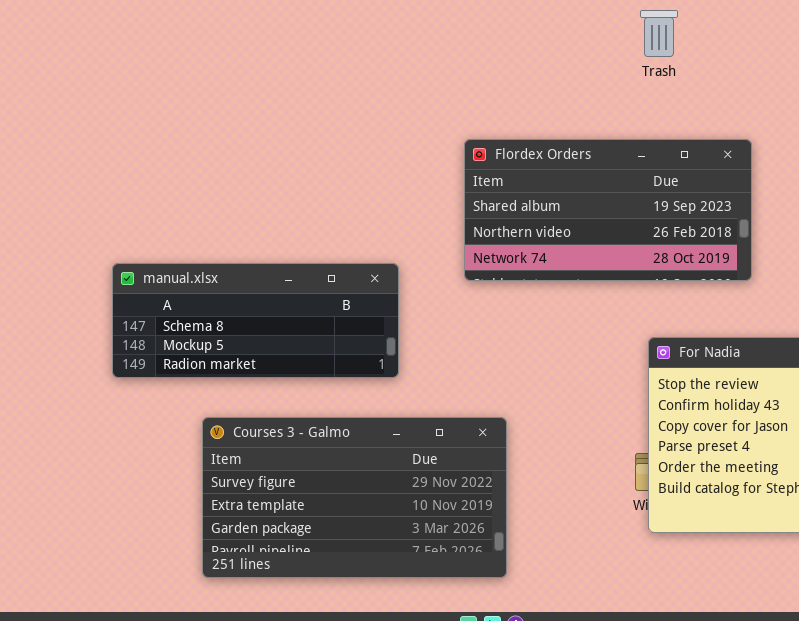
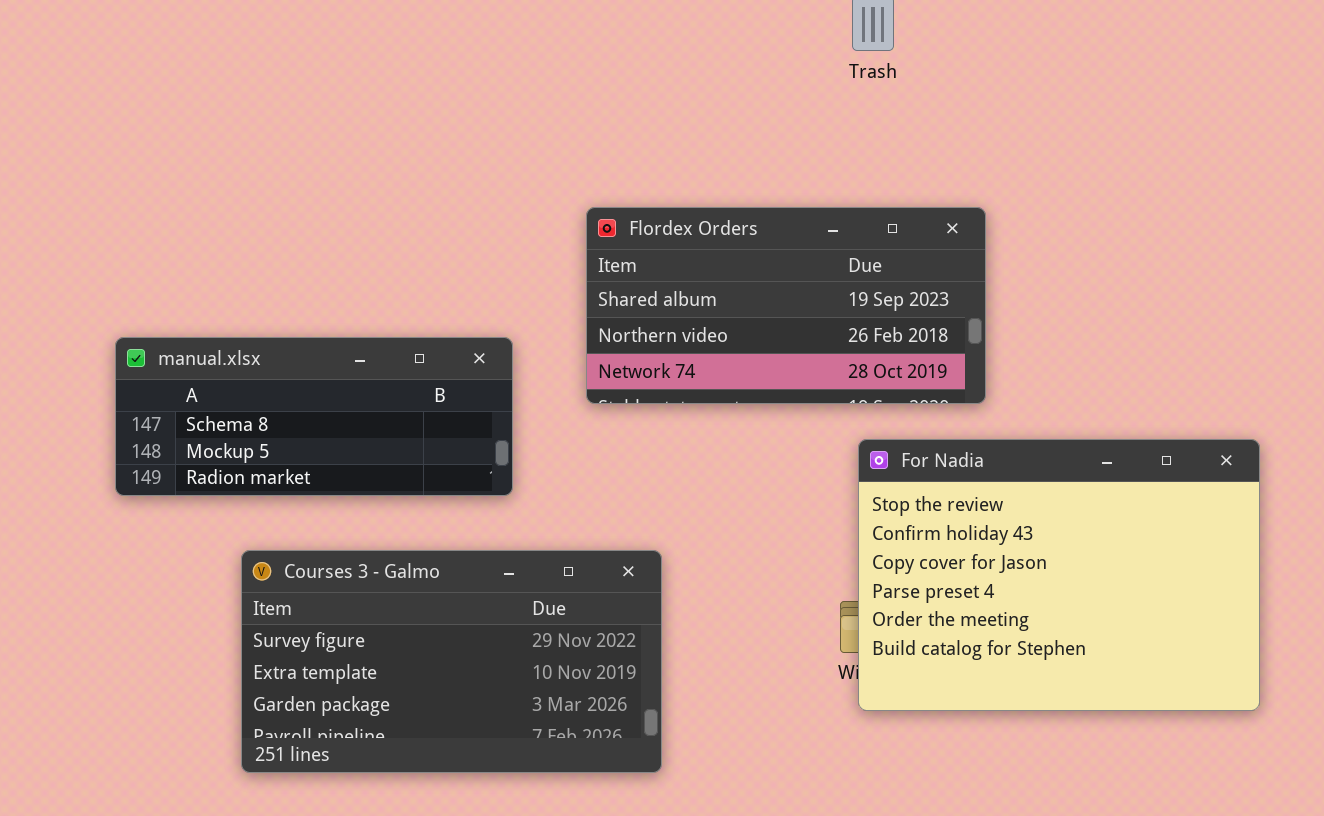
Flordex Orders: [464,139,752,281] -> [586,207,986,404], moved

